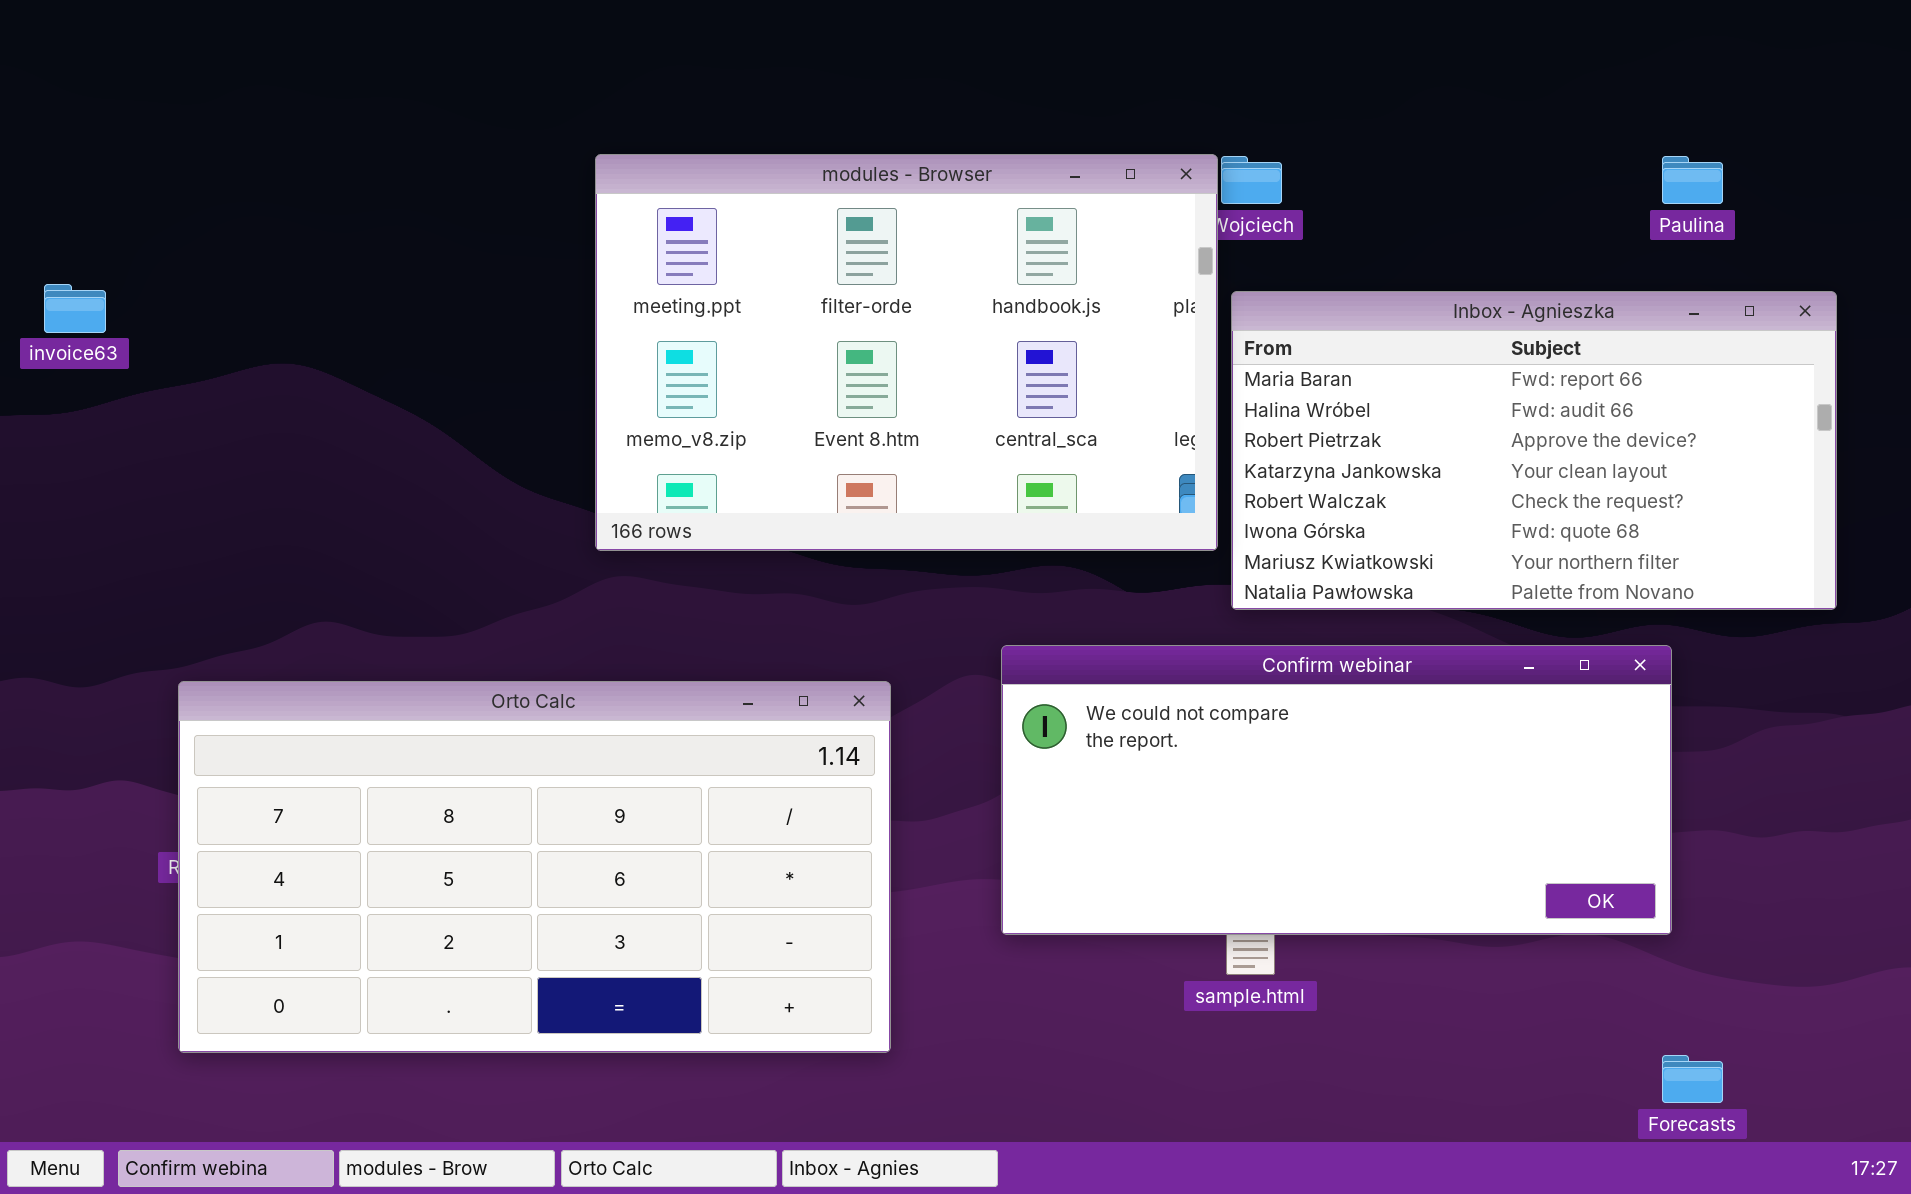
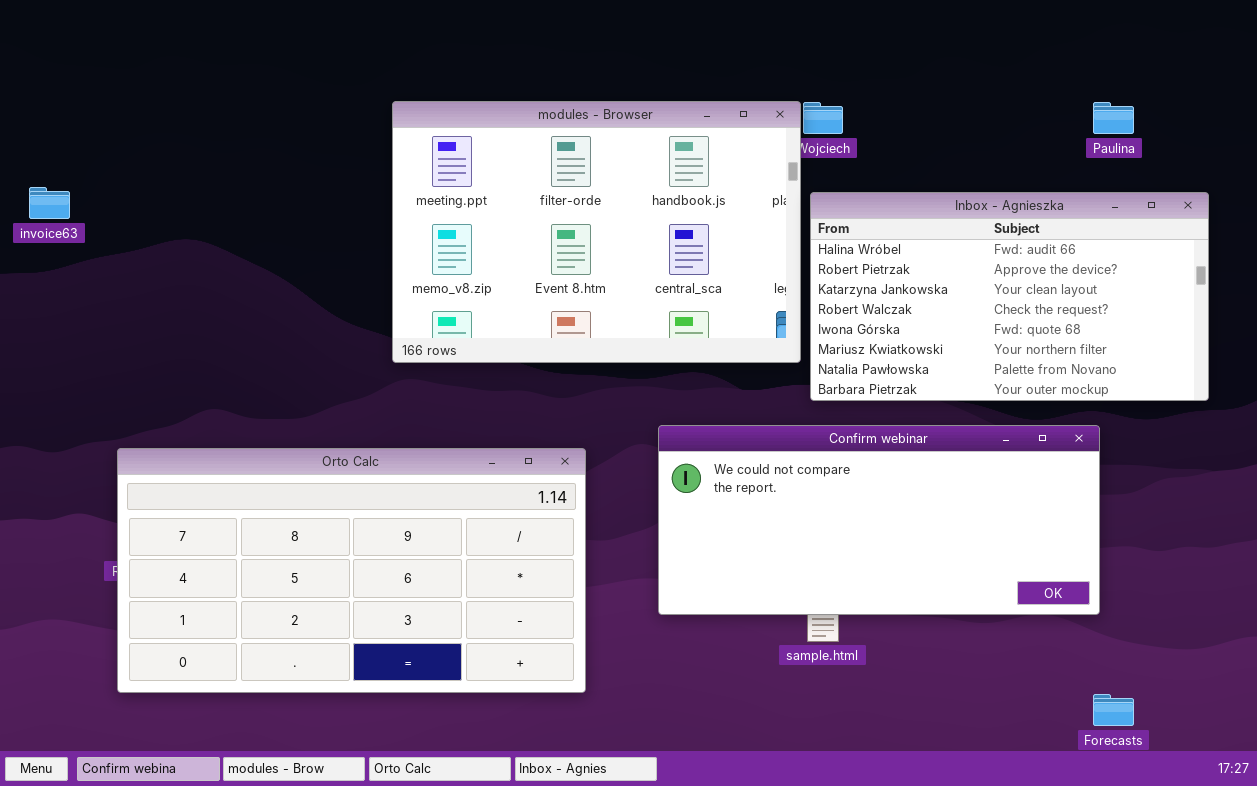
Inbox - Agnieszka: [1231,291,1837,610] -> [810,192,1209,401], scrolled down 1 row

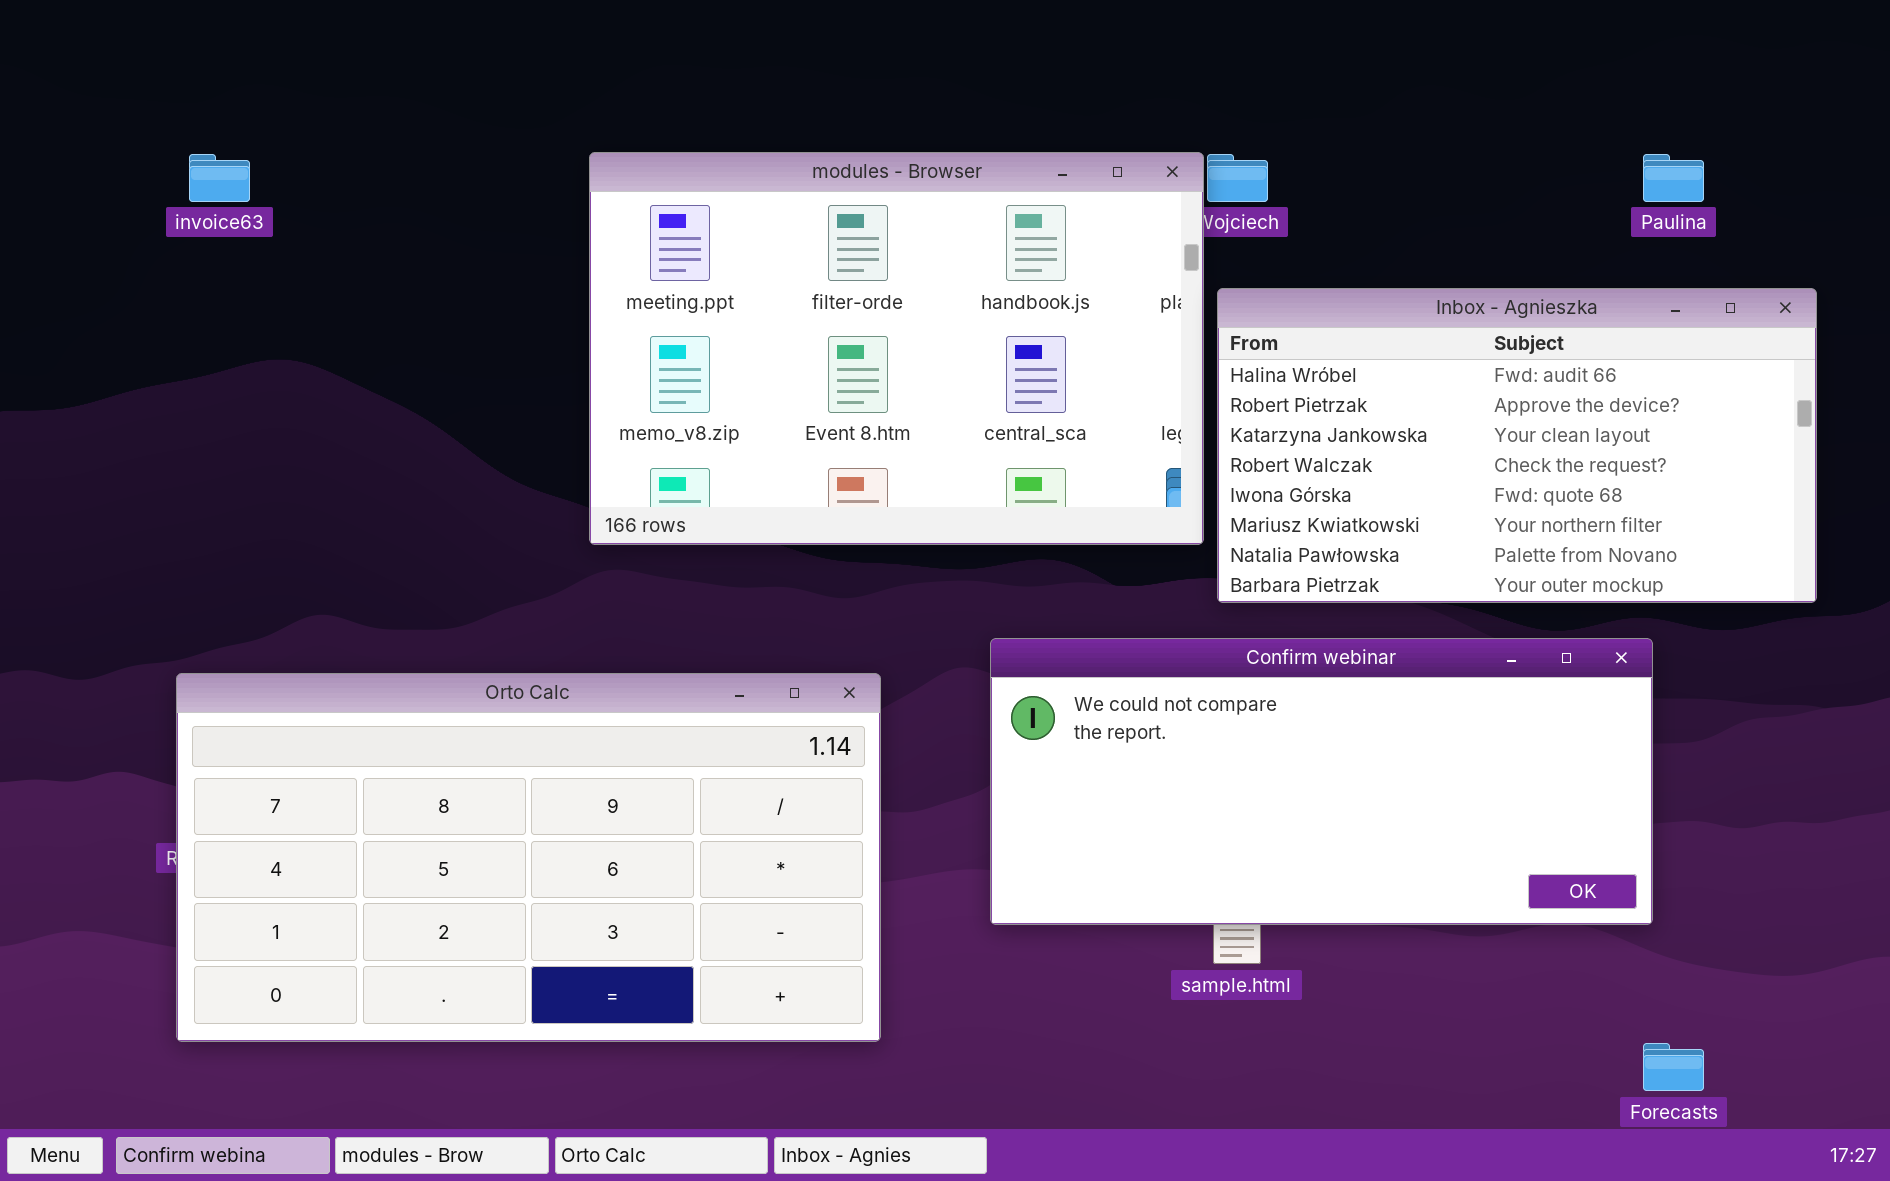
invoice63: [29,187,70,219] -> [189,154,250,202], moved

